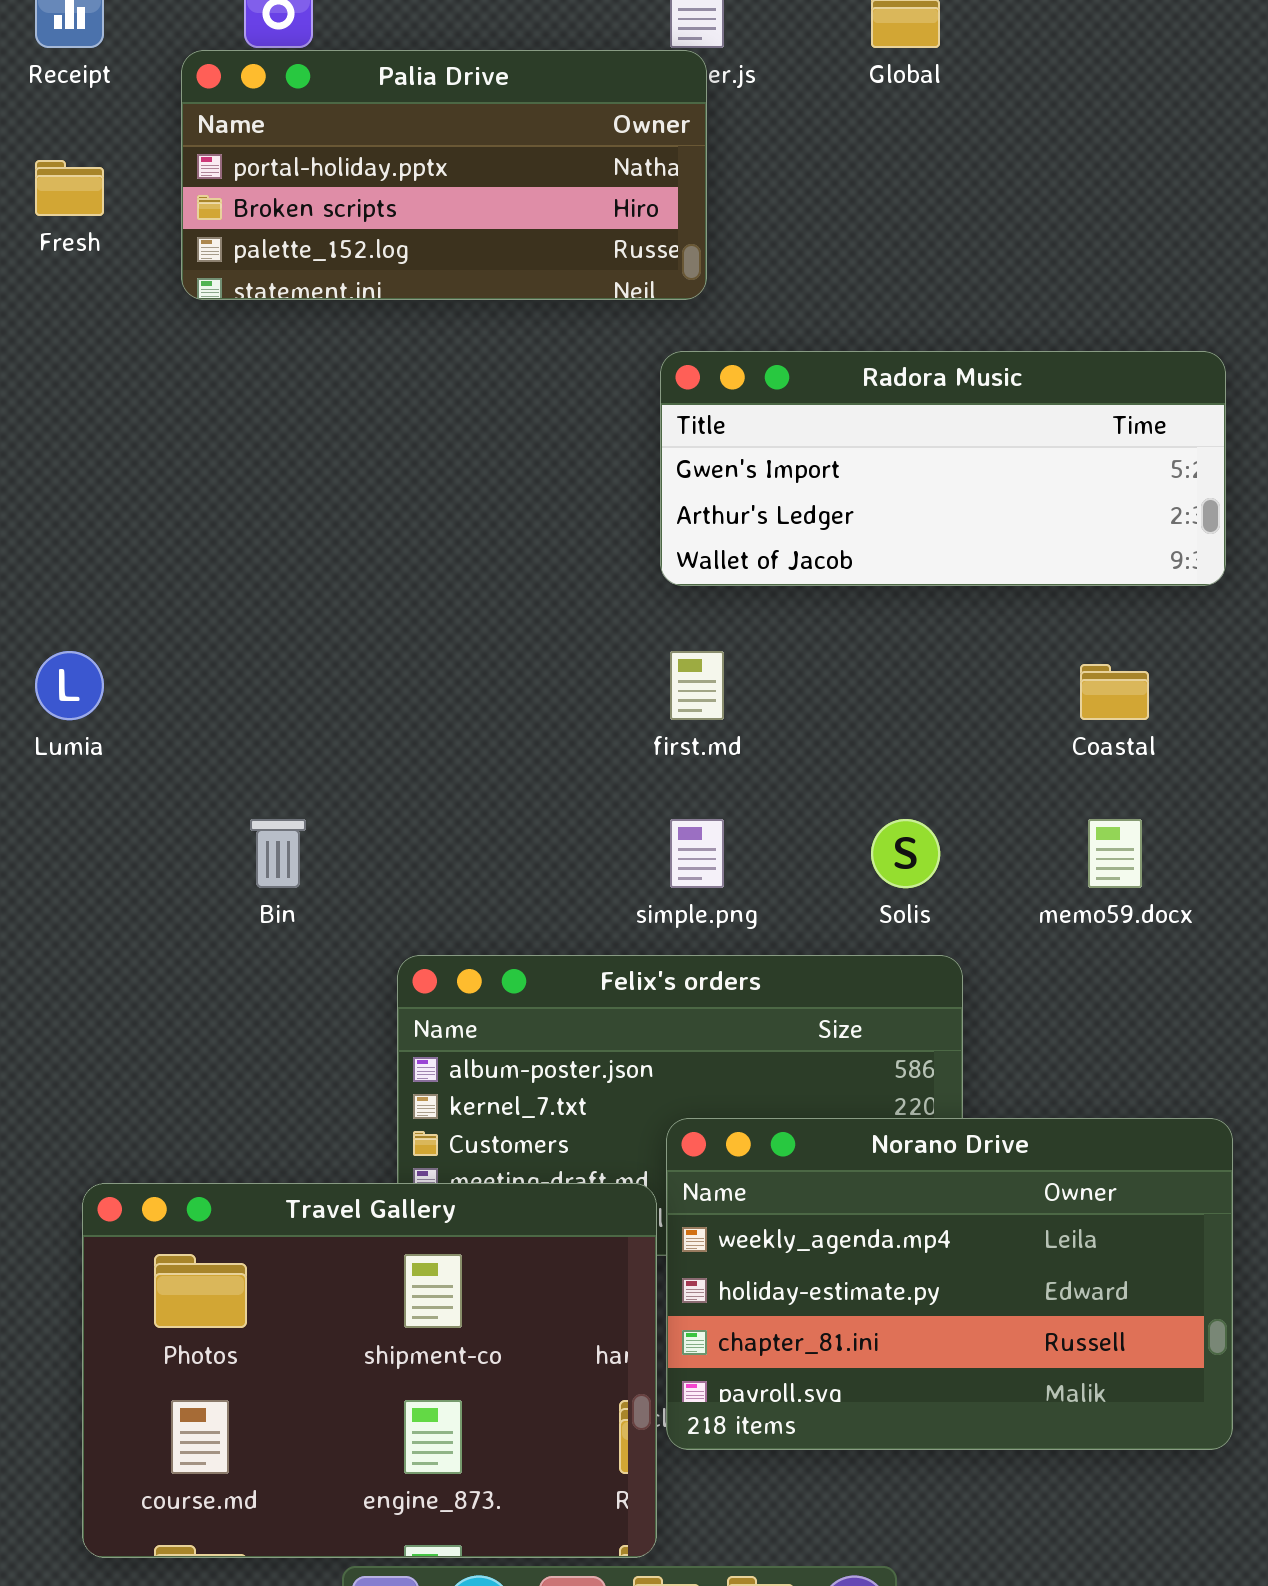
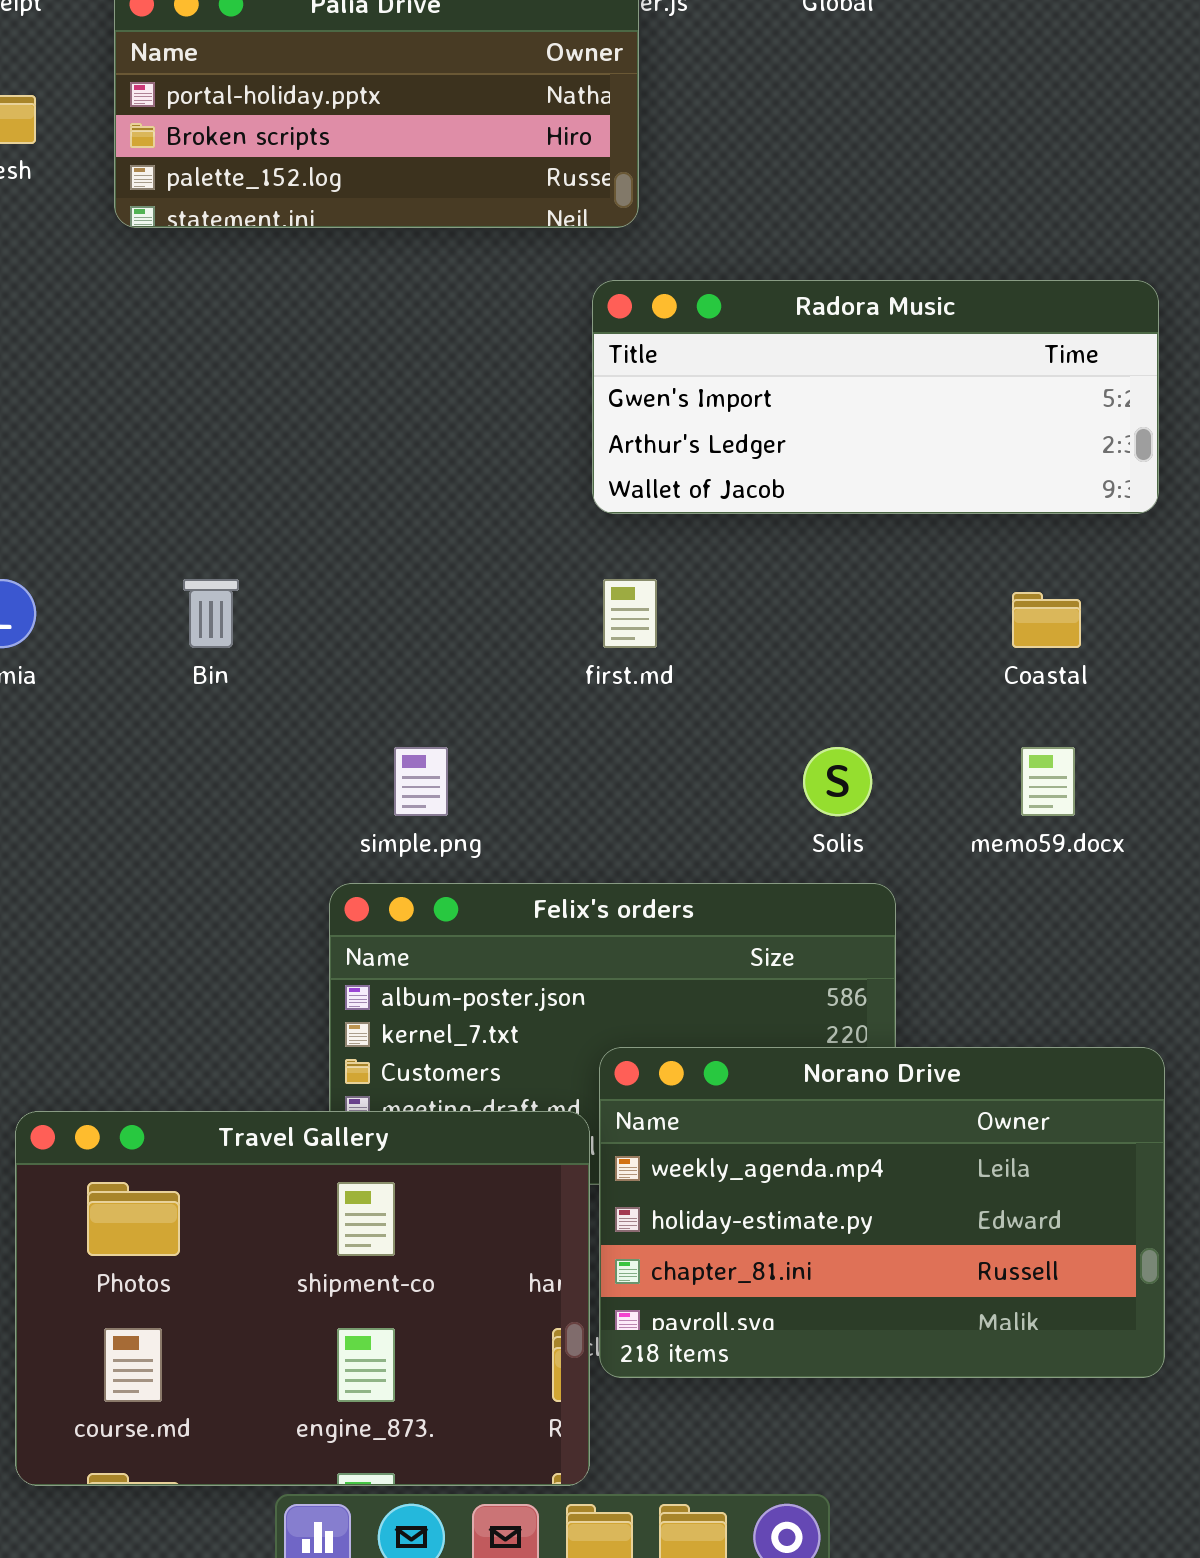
Bin: [250,819,306,888] -> [183,579,239,648], moved
simple.png: [670,819,724,888] -> [394,747,448,816], moved

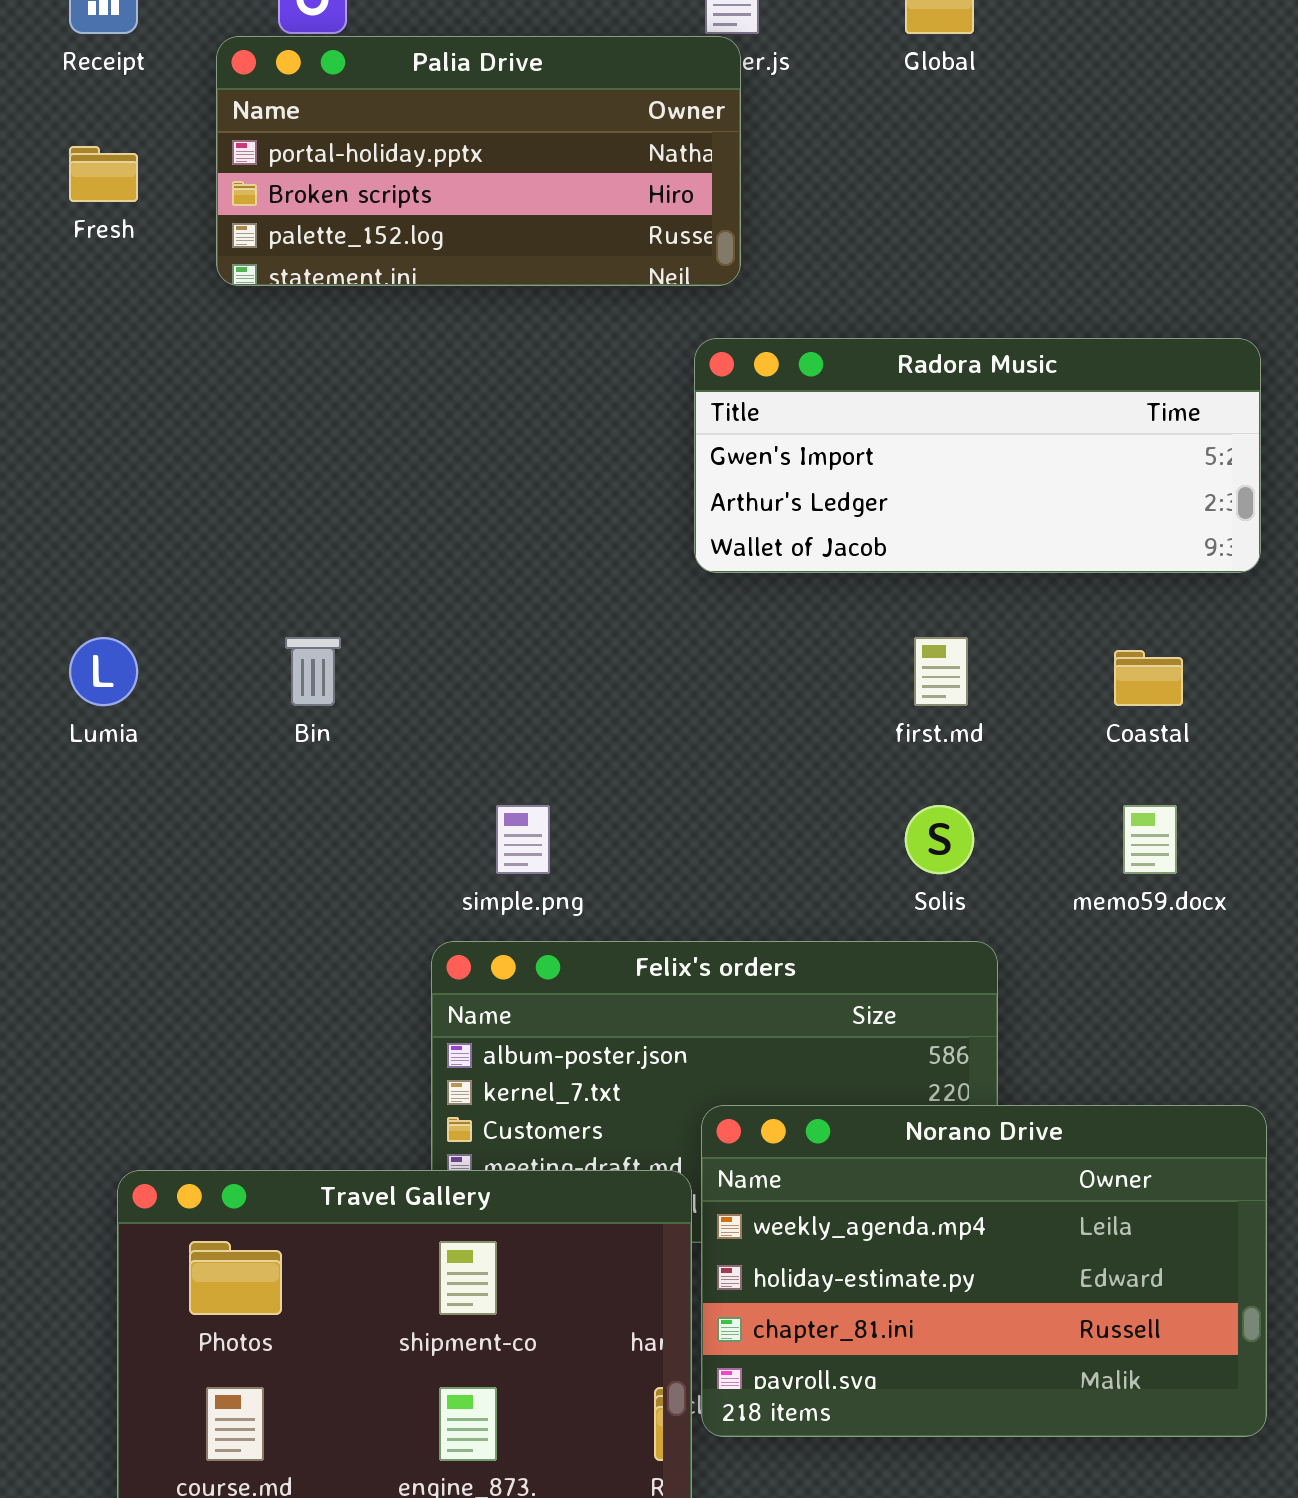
first.md: [603,579,657,648] -> [914,637,968,706], moved

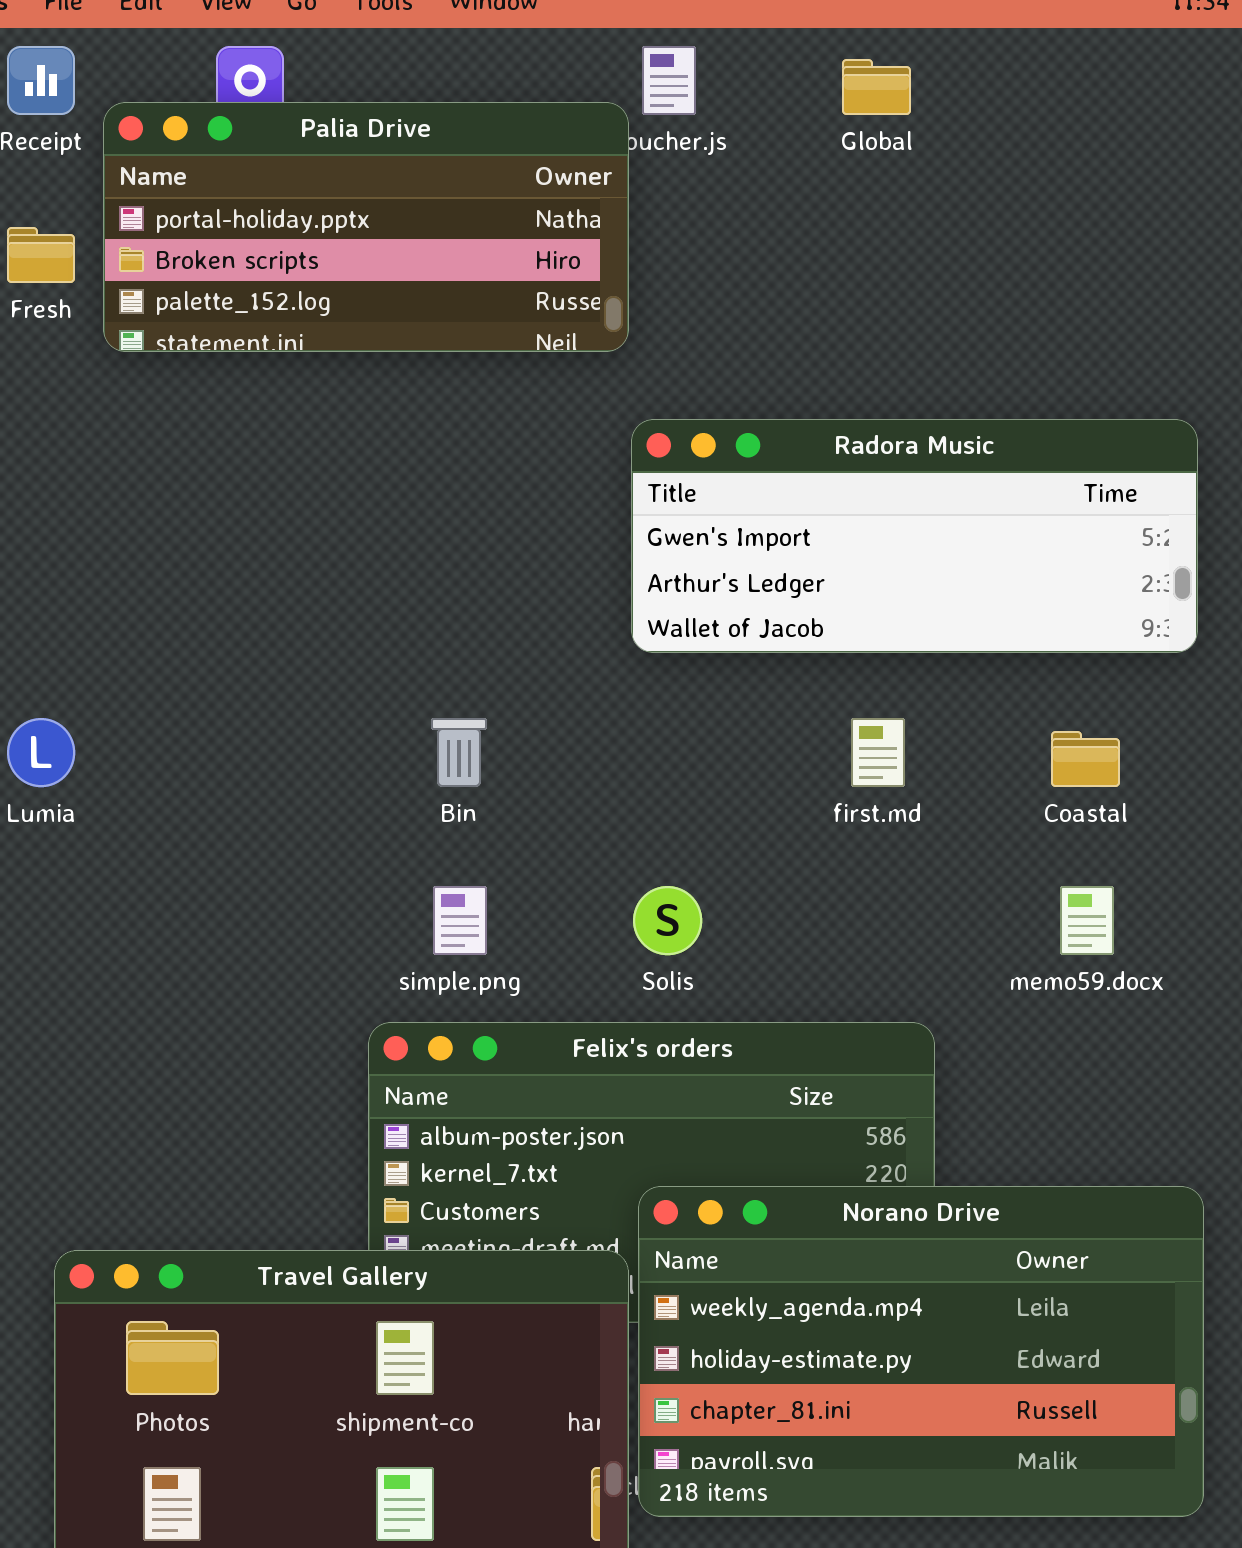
Palia Drive: [216,36,741,286] -> [103,102,629,352], moved
Bin: [285,637,341,706] -> [431,718,487,787], moved
Solis: [905,805,974,874] -> [633,886,702,955], moved

